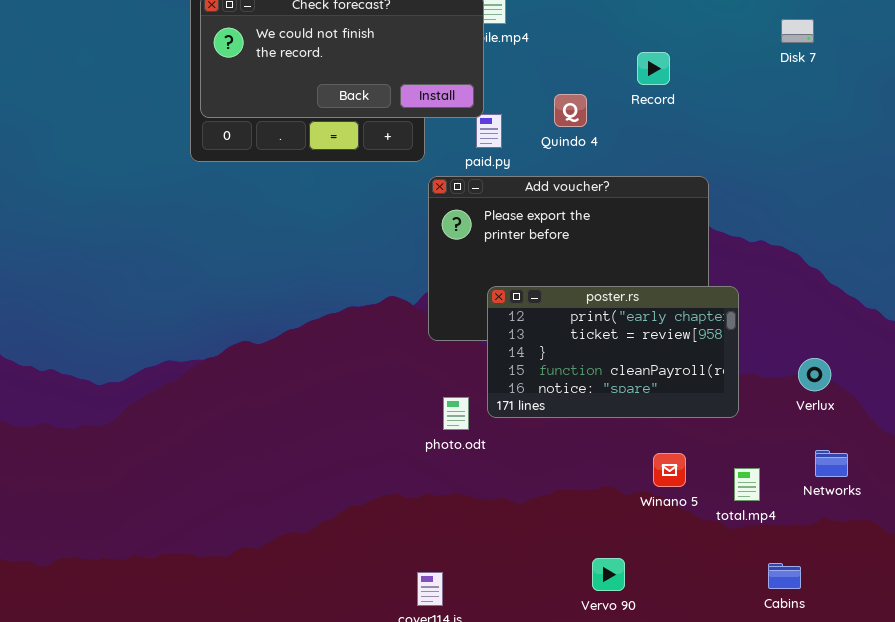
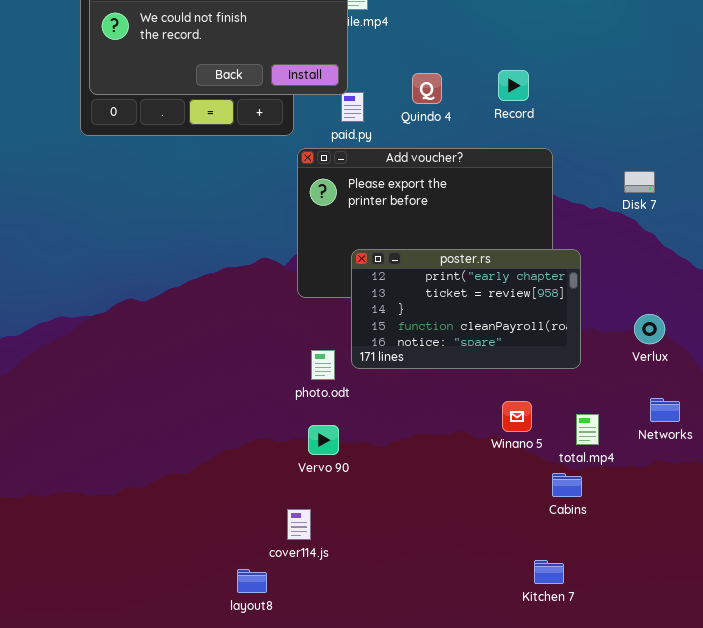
Disk 7: [781,19,814,43] -> [624,171,655,193], moved
Record: [637,52,670,85] -> [498,70,529,101], moved
Vervo 90: [592,558,625,591] -> [308,425,339,455], moved
Cabins: [768,563,801,589] -> [552,473,582,497], moved

